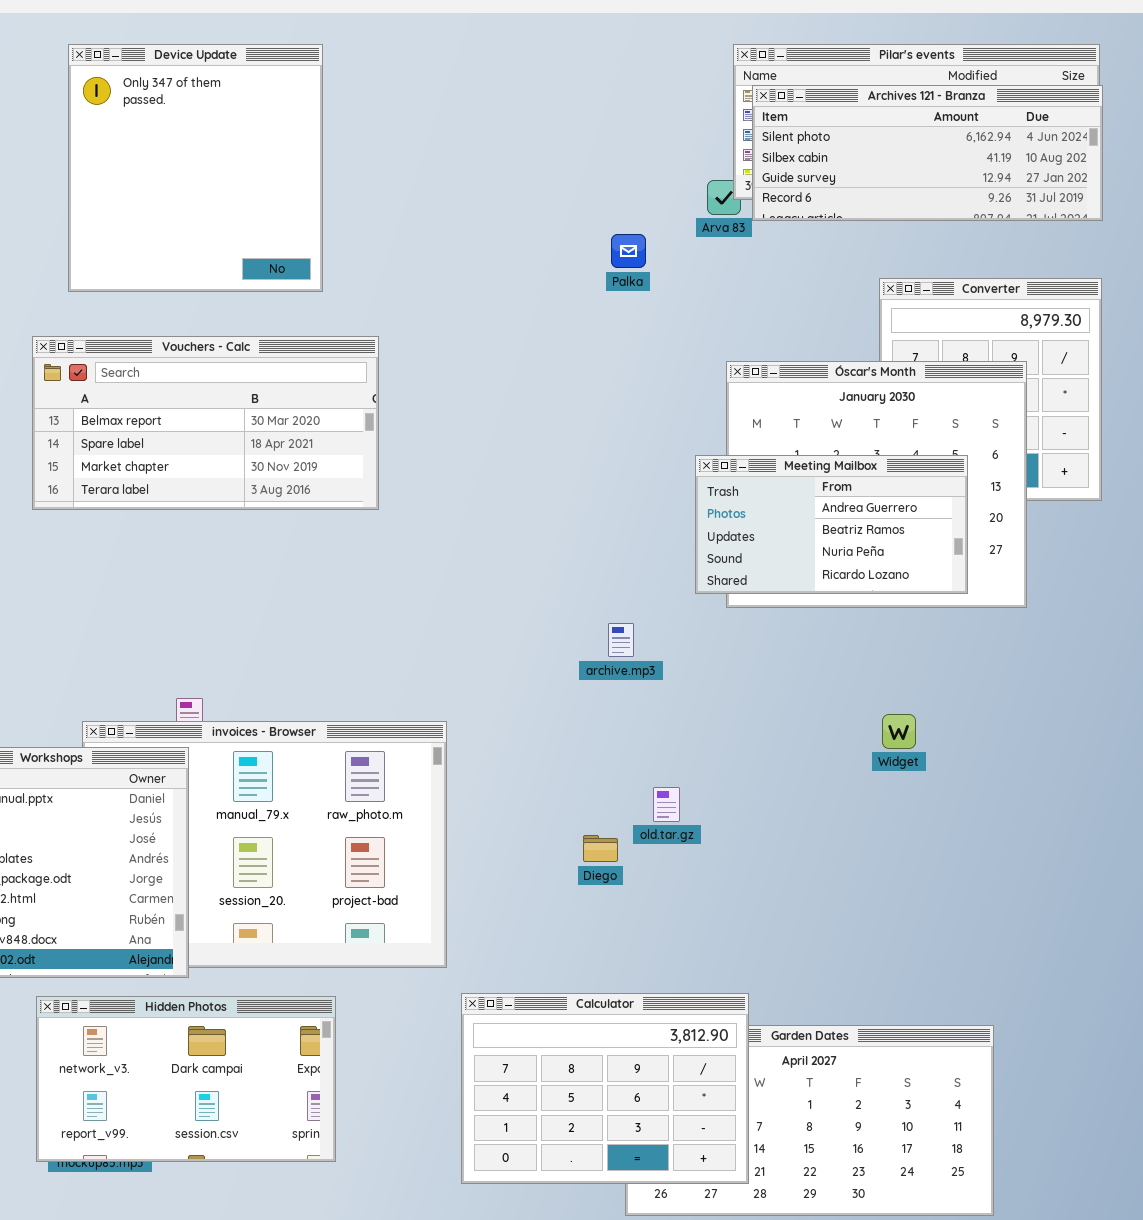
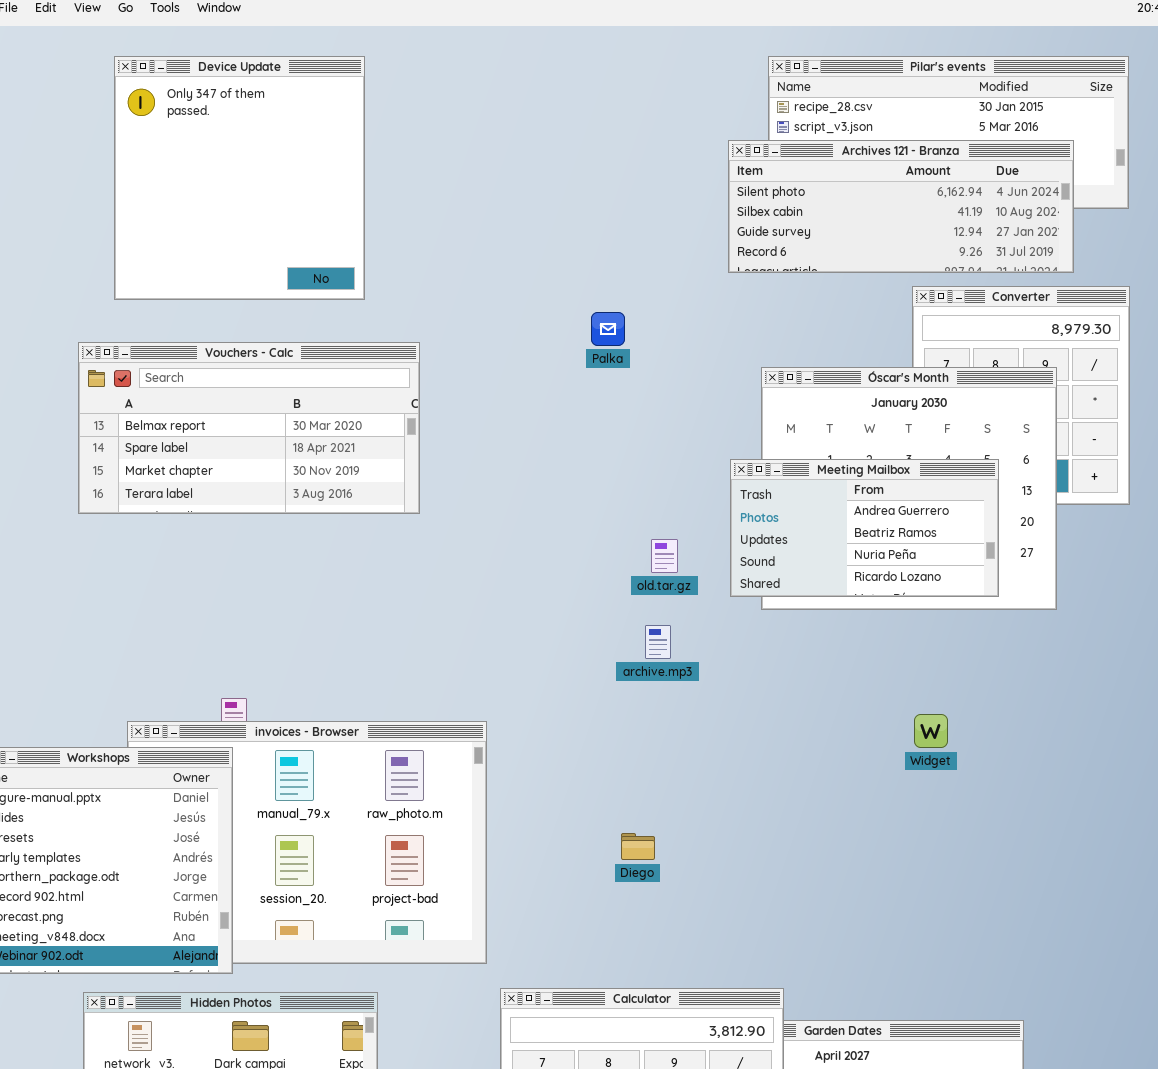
Archives 121 - Branza: [752,85,1103,221] -> [728,140,1074,273], moved
Palka: [611,234,646,268] -> [591,312,625,346], moved
old.tar.gz: [653,787,680,822] -> [651,539,678,573], moved

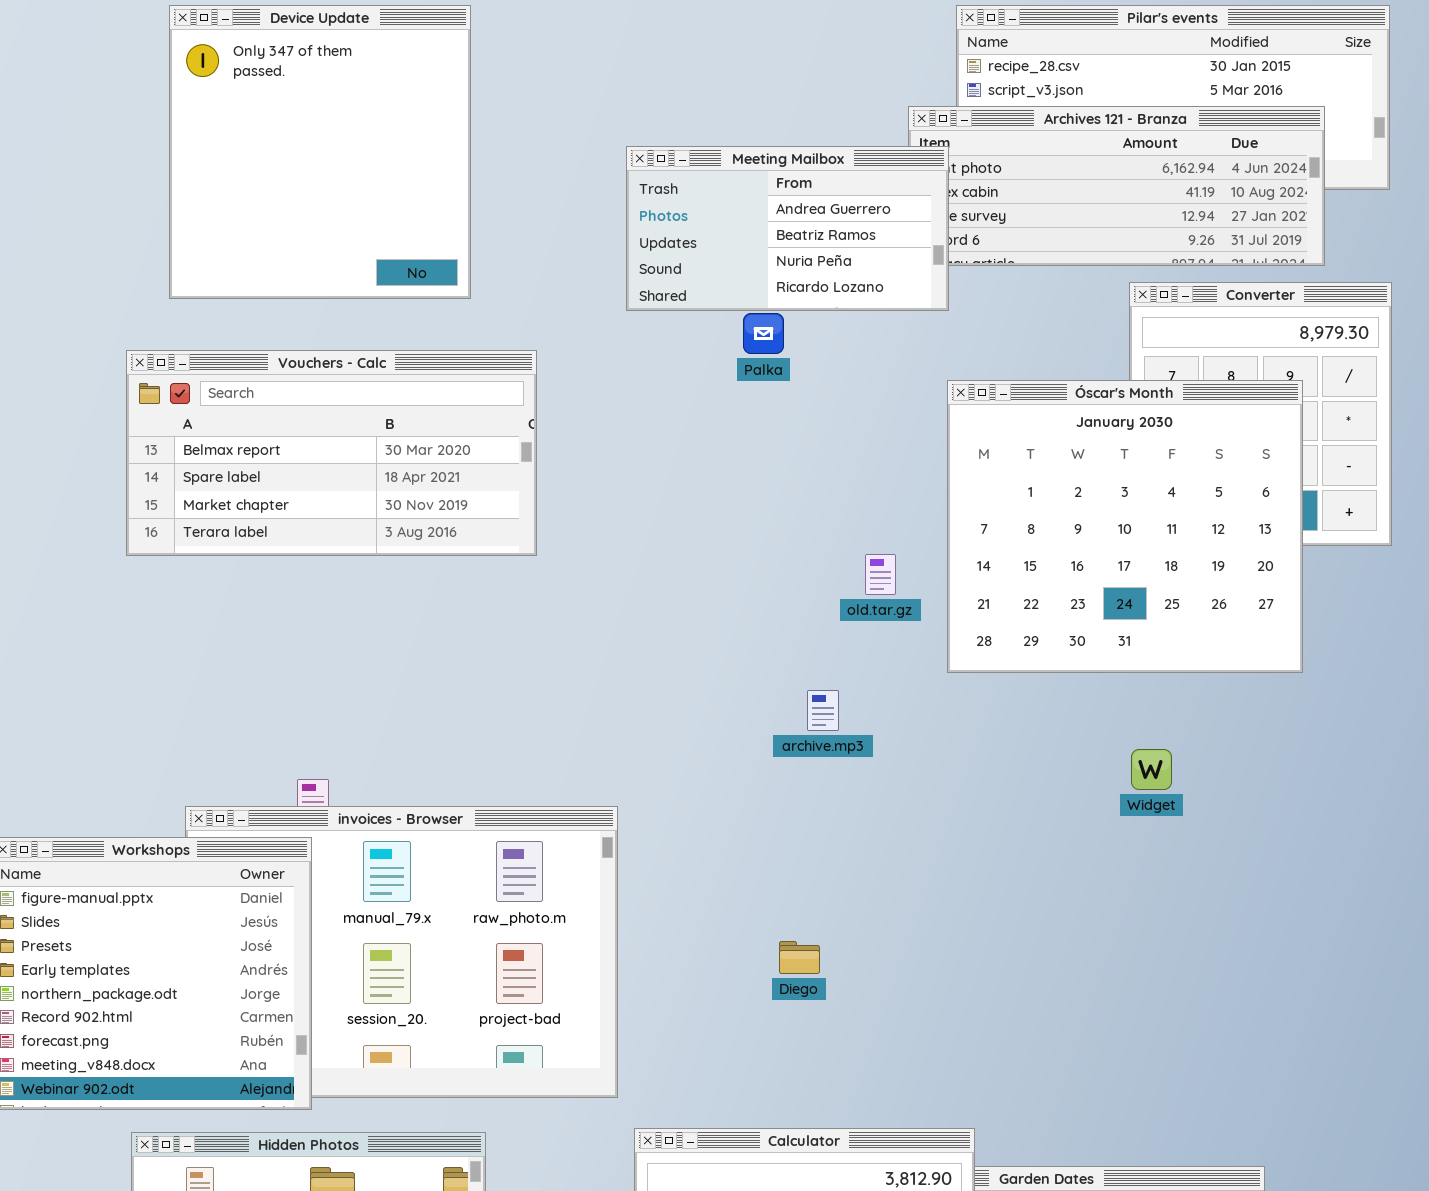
Meeting Mailbox: [730,459,999,597] -> [626,146,949,311], moved
old.tar.gz: [651,539,678,573] -> [865,554,896,595], moved
Widget: [914,714,948,748] -> [1131,749,1172,790], moved

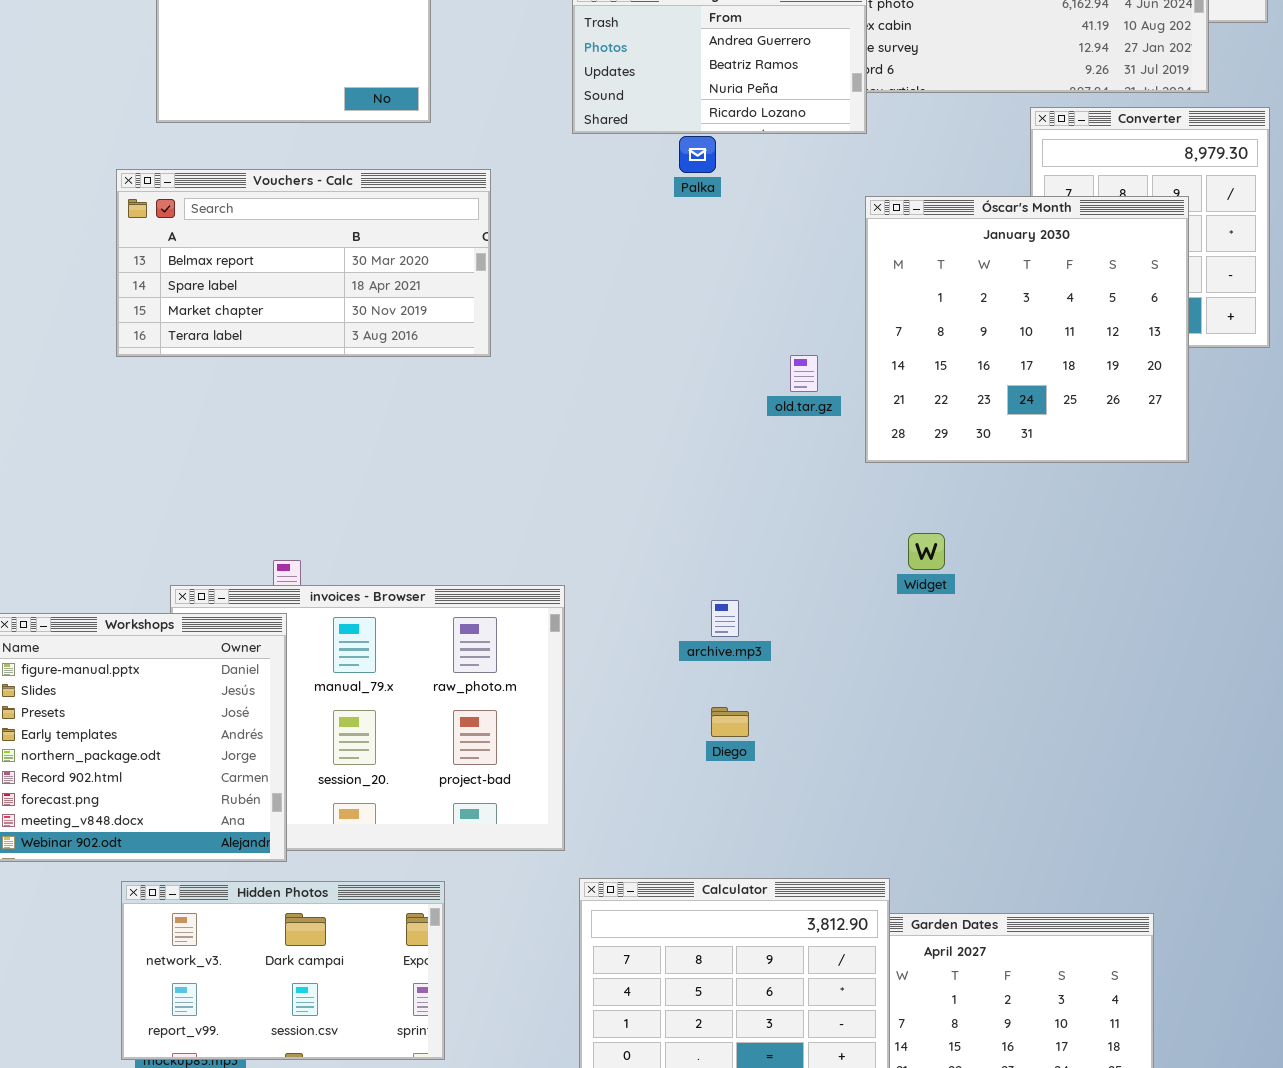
archive.mp3: [807,690,839,731] -> [711,600,739,637], moved
Widget: [1131,749,1172,790] -> [908,533,945,570], moved

